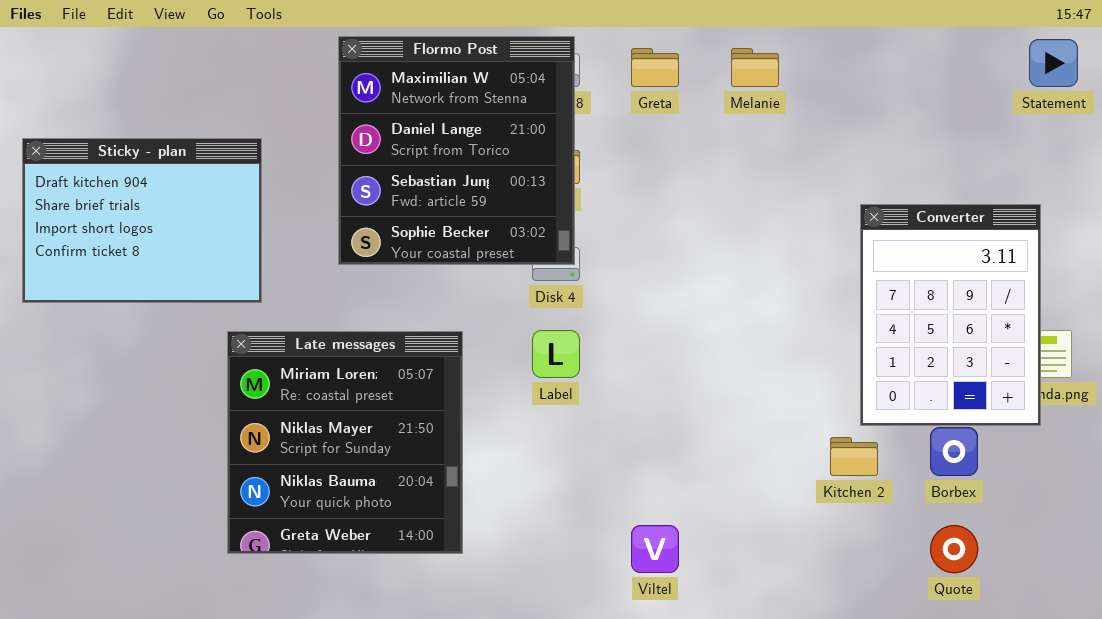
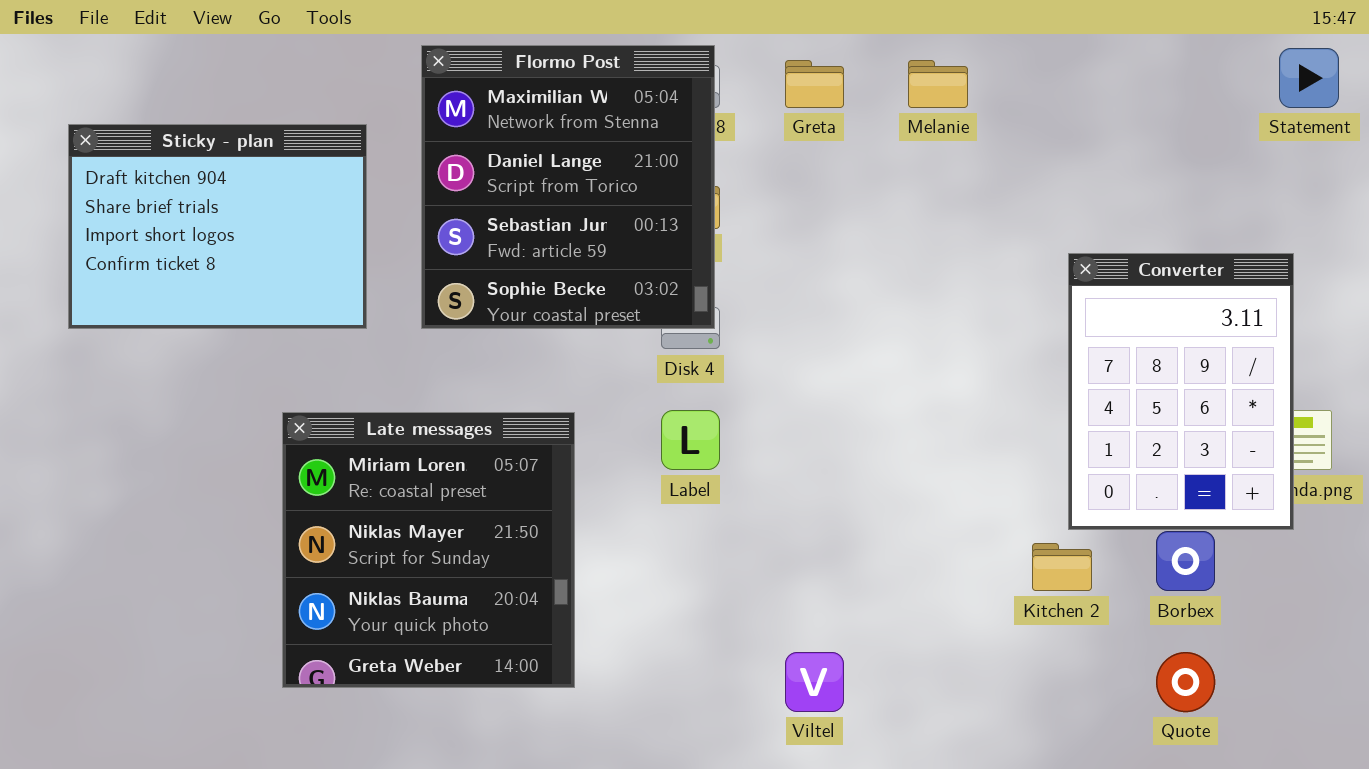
Sticky - plan: [22,138,262,303] -> [68,124,367,329], moved

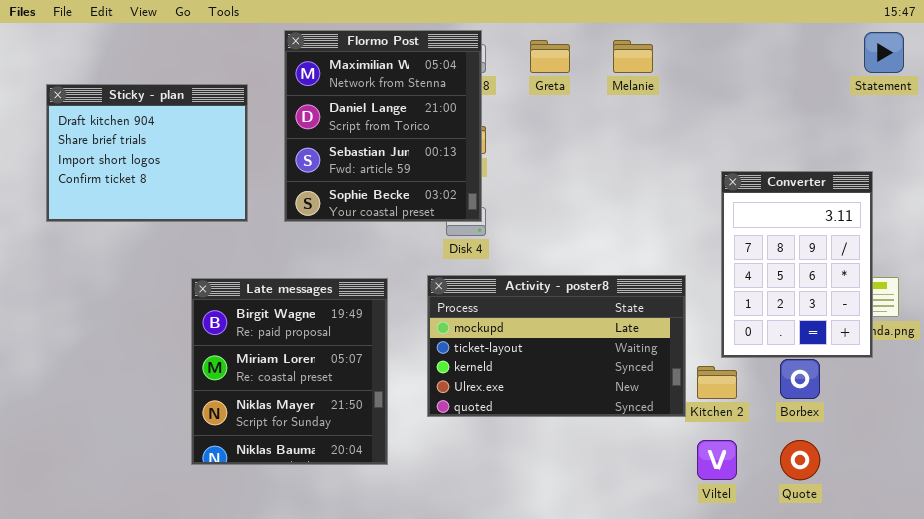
Activity - poster8: none -> [427,275,686,417], opened
Late messages: [282,412,575,688] -> [191,278,388,465], scrolled up 1 row
Viltel: [785,652,844,712] -> [697,440,737,480], moved

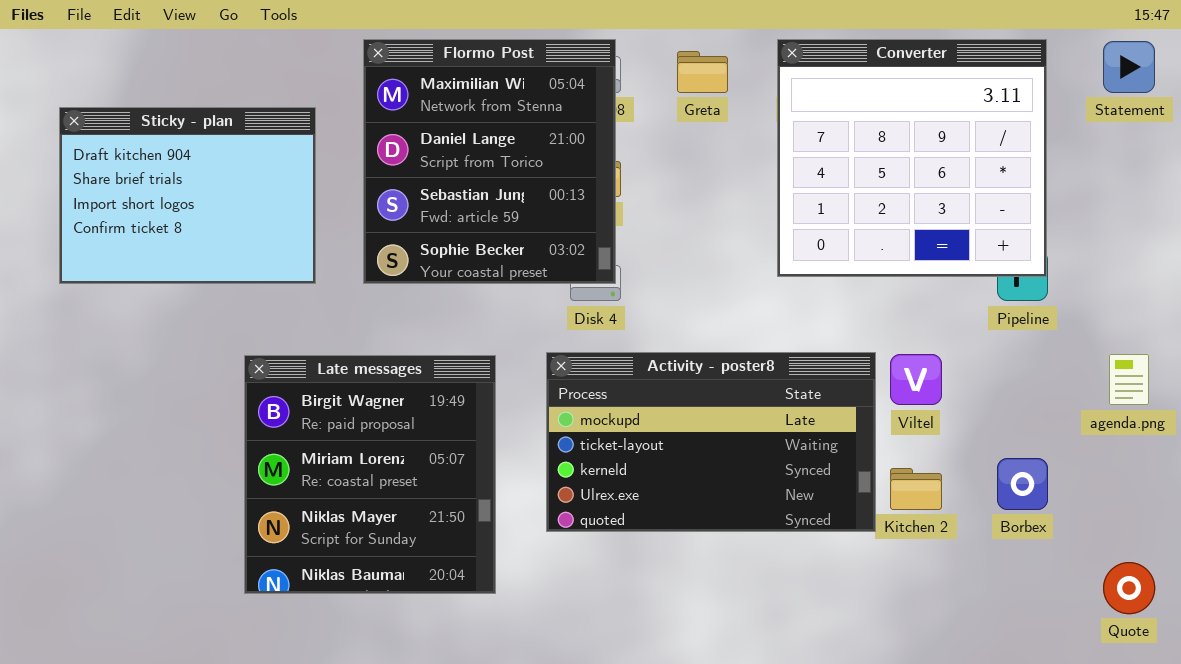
Converter: [721,171,873,358] -> [777,39,1047,277], moved, resized
Viltel: [697,440,737,480] -> [890,354,942,405], moved
Quote: [780,440,820,480] -> [1103,562,1155,614], moved

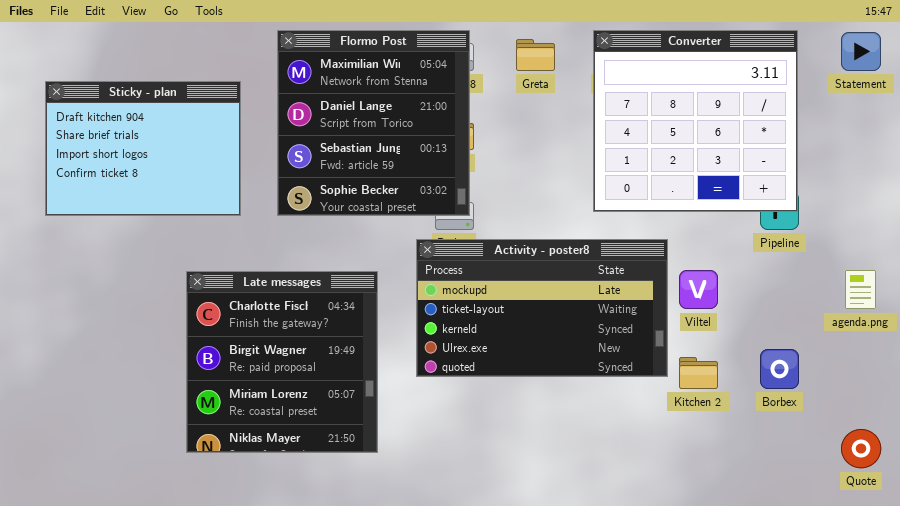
Activity - poster8: [546,352,876,532] -> [416,239,668,377], moved
Late messages: [244,355,496,594] -> [186,271,378,453], scrolled up 1 row

